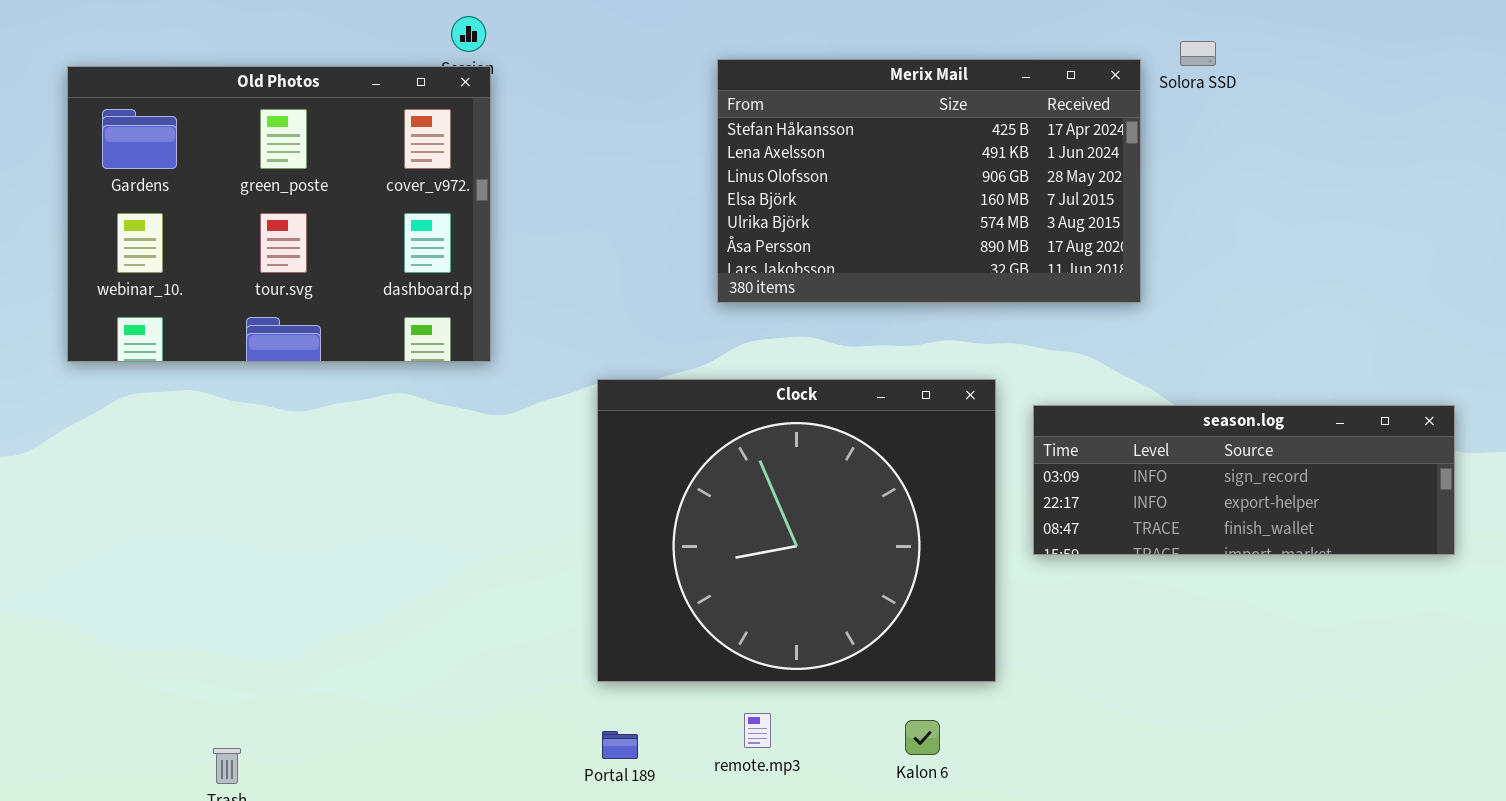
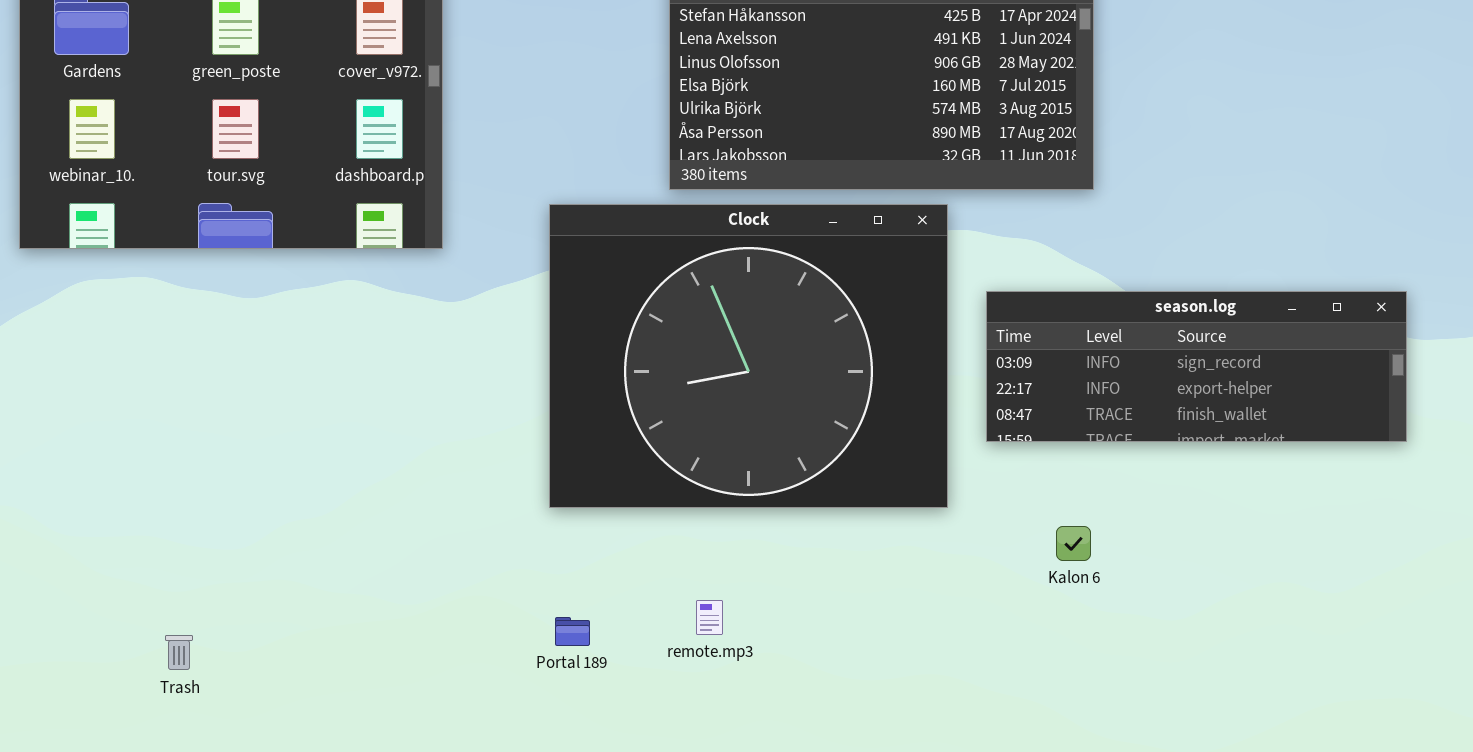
Clock: [597,379,996,682] -> [549,204,948,508], moved
Kalon 6: [905,720,940,755] -> [1056,526,1091,561], moved

